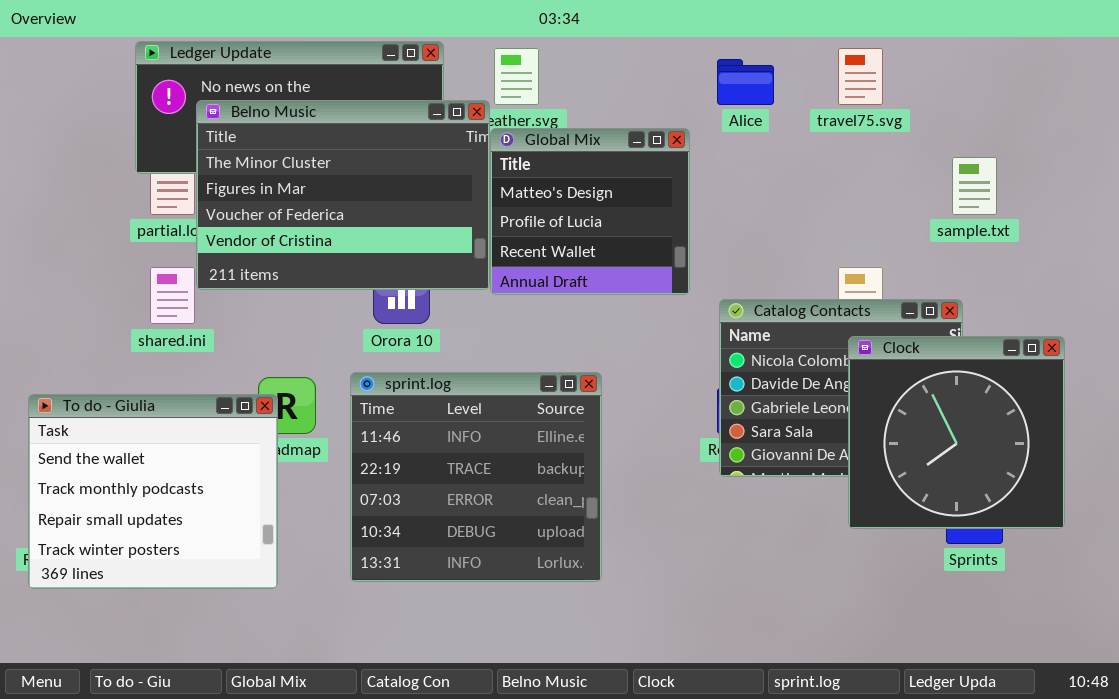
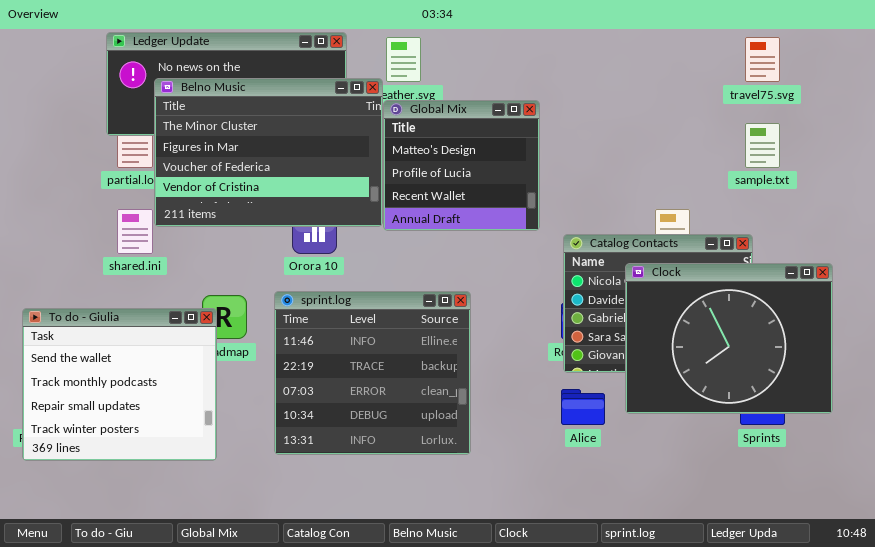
travel75.svg: [838,48,883,105] -> [745,37,780,82], moved
Alice: [717,59,774,105] -> [561,389,605,425], moved
Clock: [848,336,1065,529] -> [625,263,833,414], resized

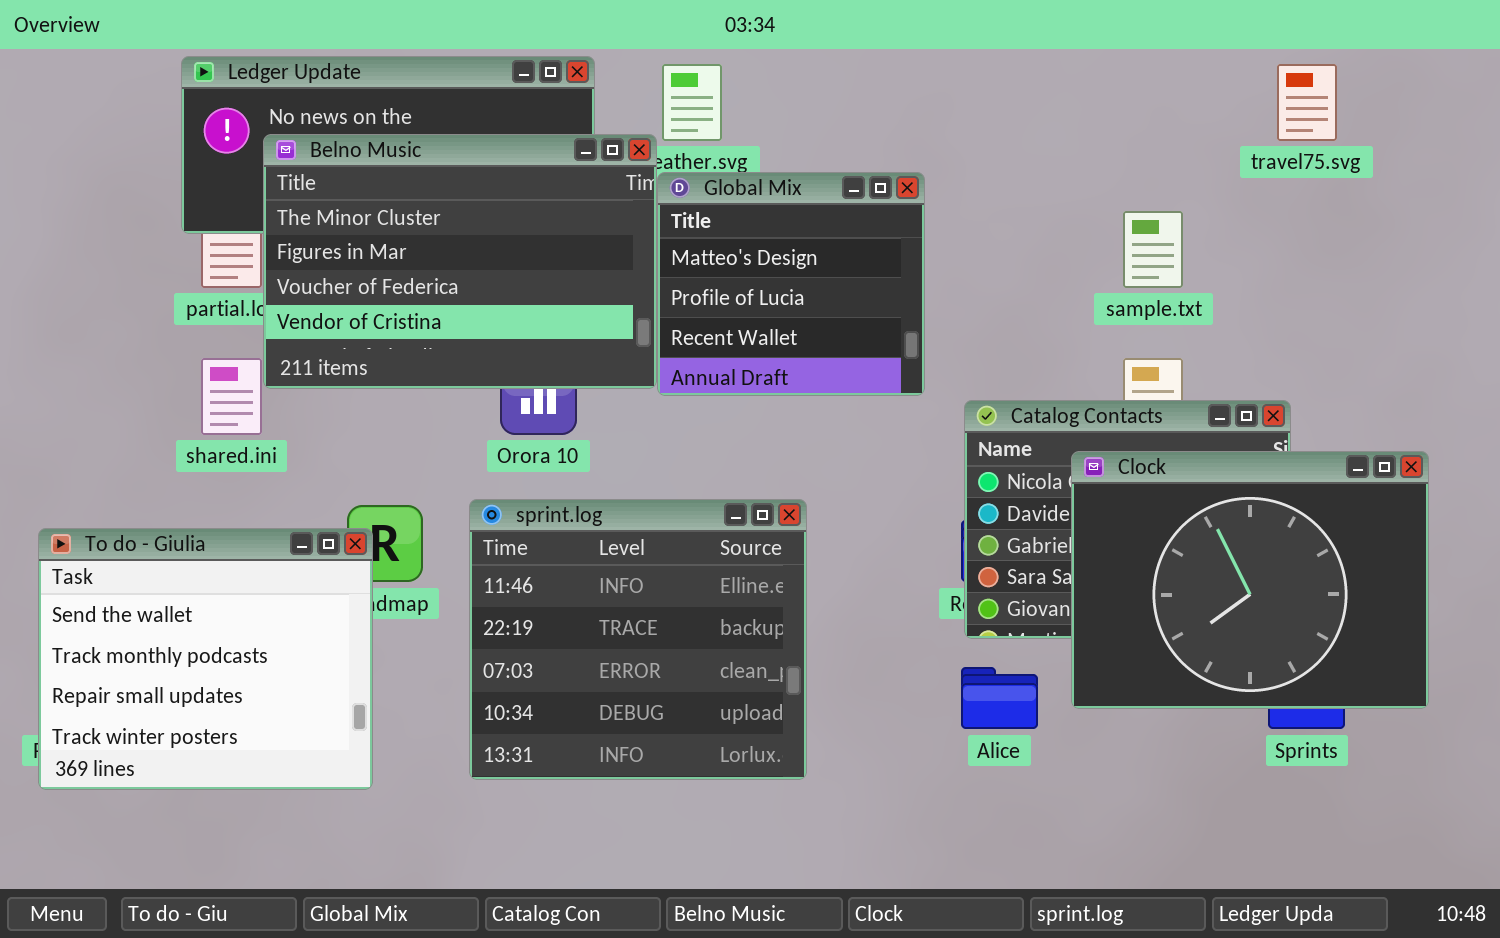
sample.txt: [745,123,780,168] -> [1123,211,1183,288], moved

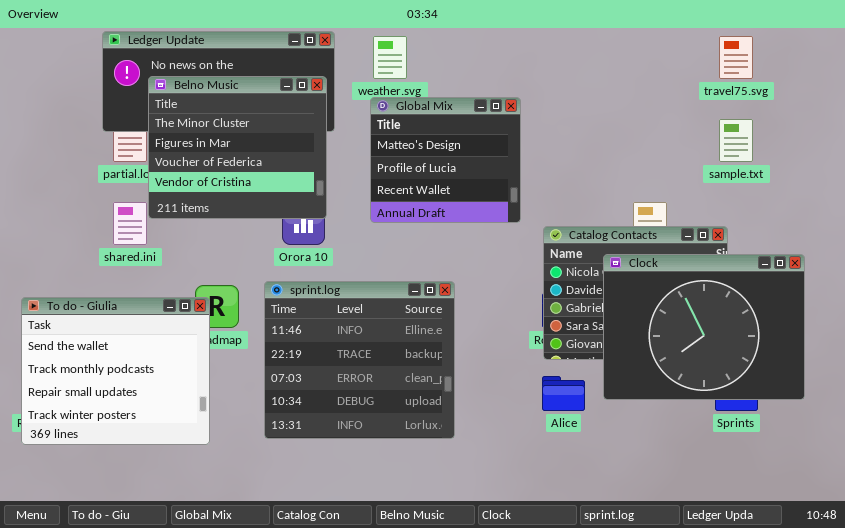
Belno Music: [263,134,657,389] -> [148,76,327,219], resized
sample.txt: [1123,211,1183,288] -> [719,119,753,162], moved

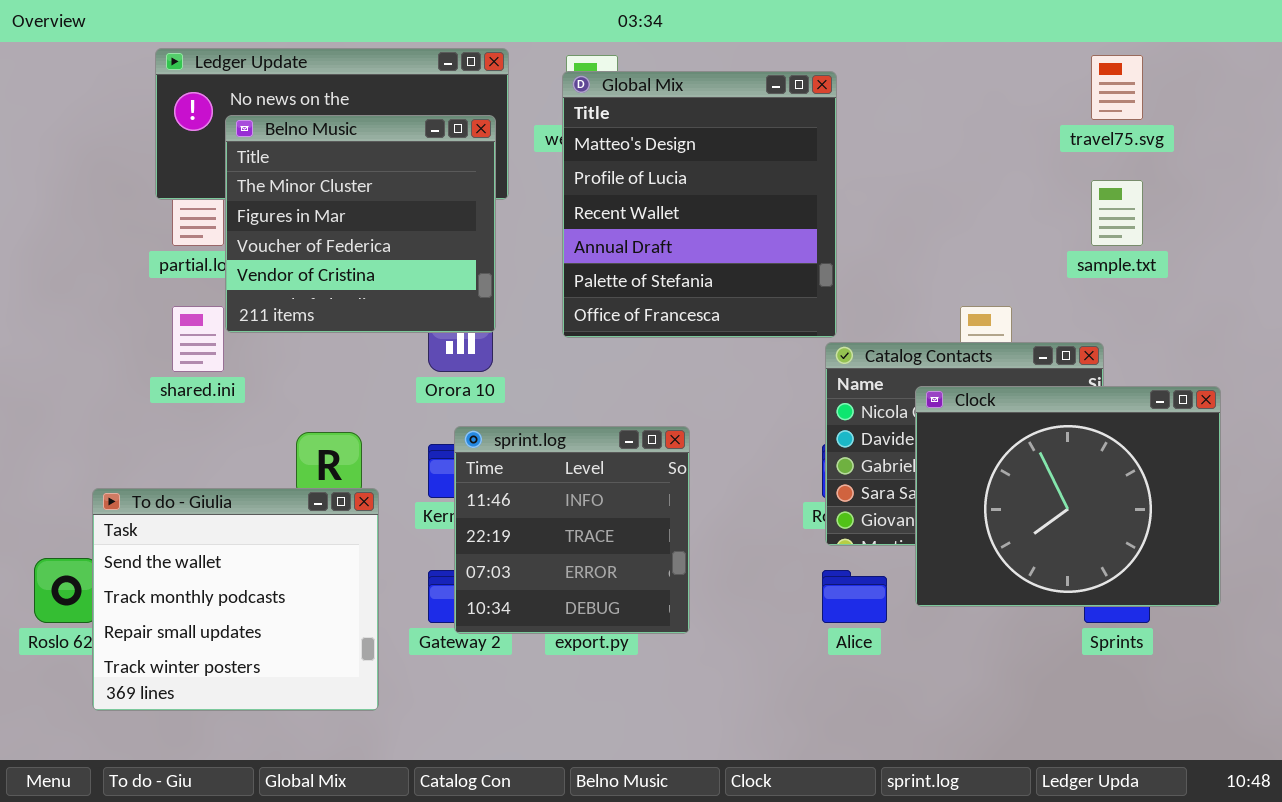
Global Mix: [370,97,521,223] -> [562,71,837,338], resized
sprint.log: [264,281,455,439] -> [454,426,690,634], resized
To do - Giulia: [21,297,210,445] -> [92,488,379,711], moved

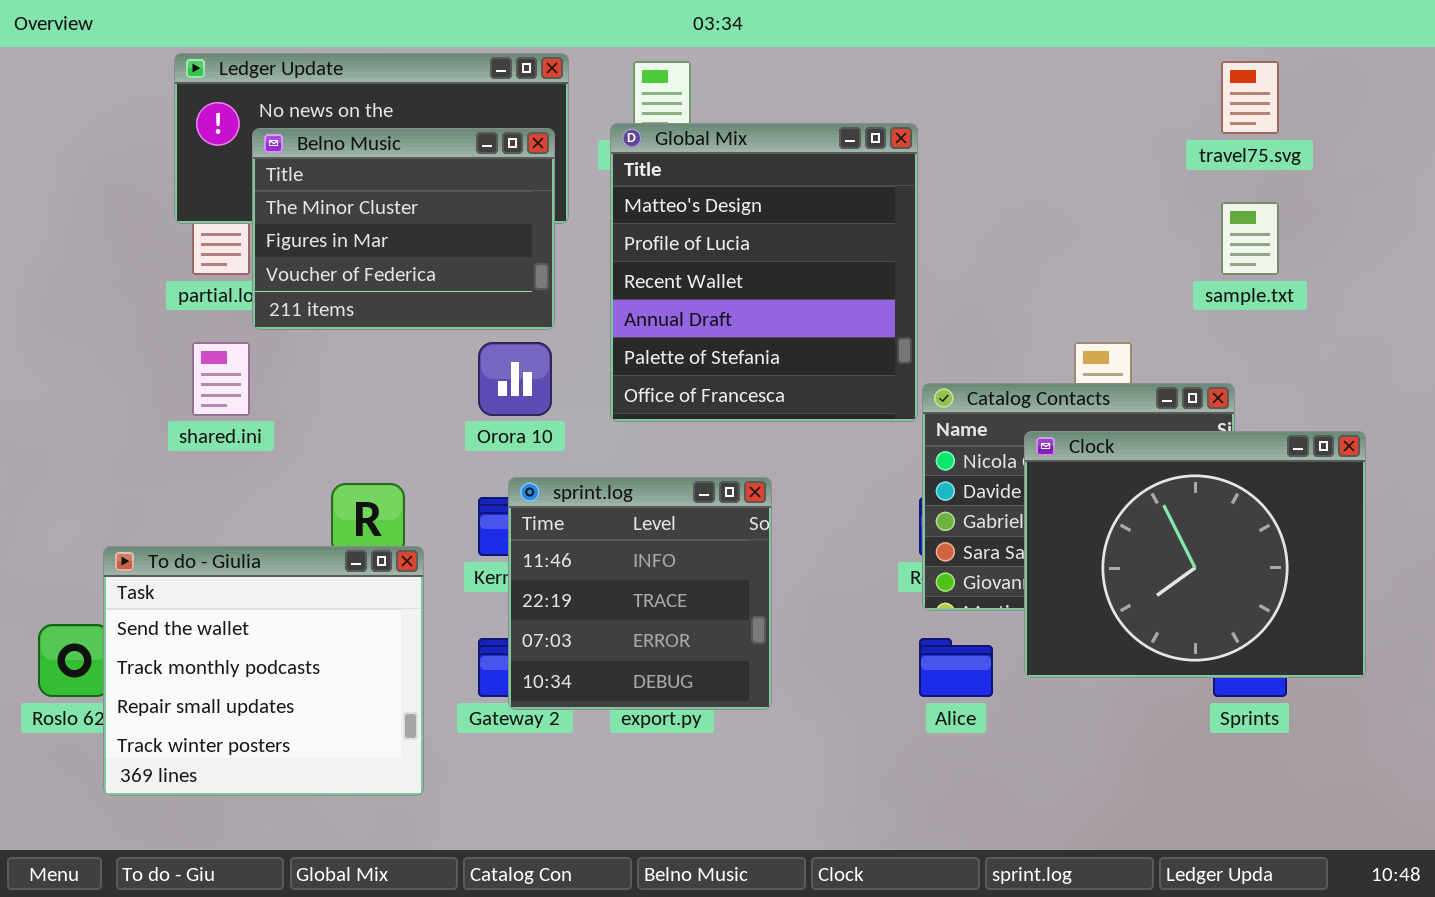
Global Mix: [562,71,837,338] -> [610,123,918,422], moved
Belno Music: [225,115,496,333] -> [252,128,555,330], resized

